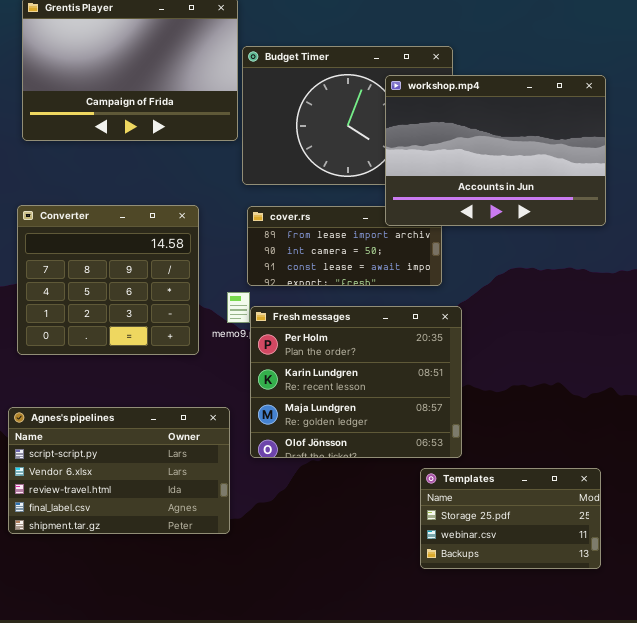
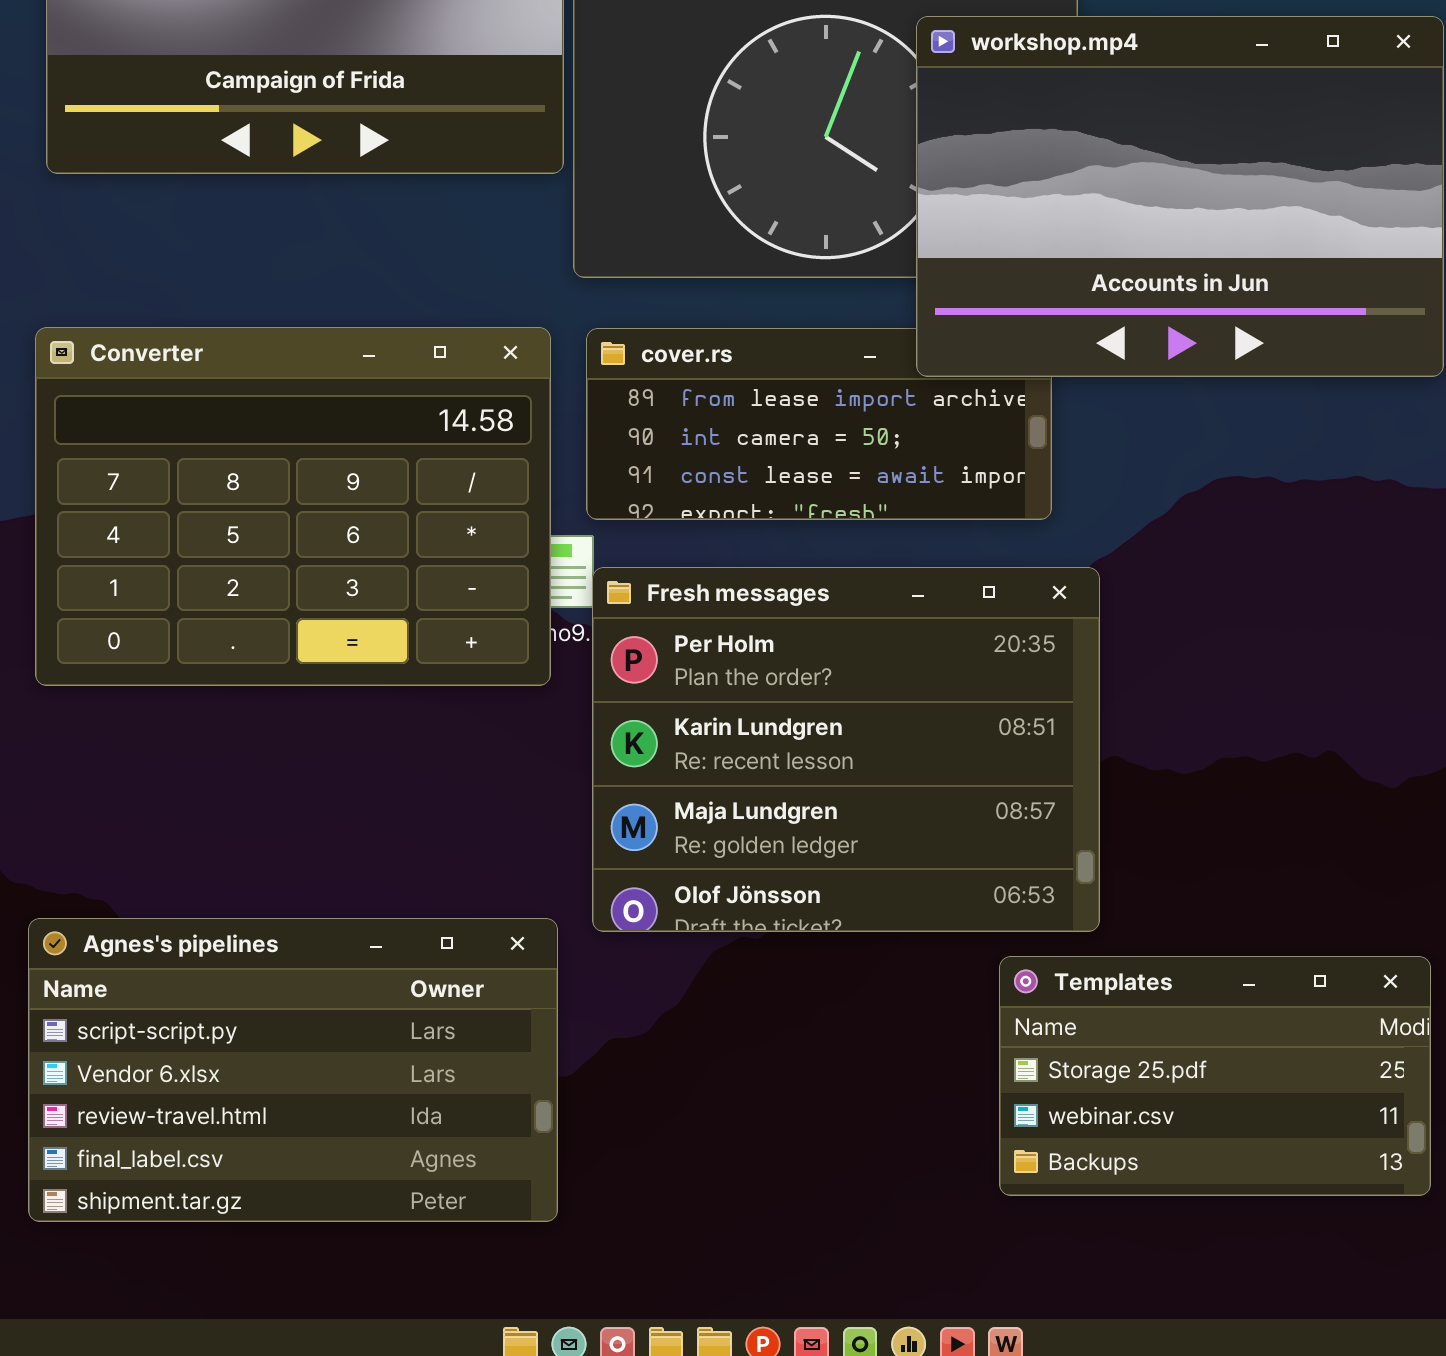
Converter: [17,205,199,355] -> [35,327,551,686], resized
Agnes's pipelines: [8,407,230,534] -> [28,918,558,1222], moved

